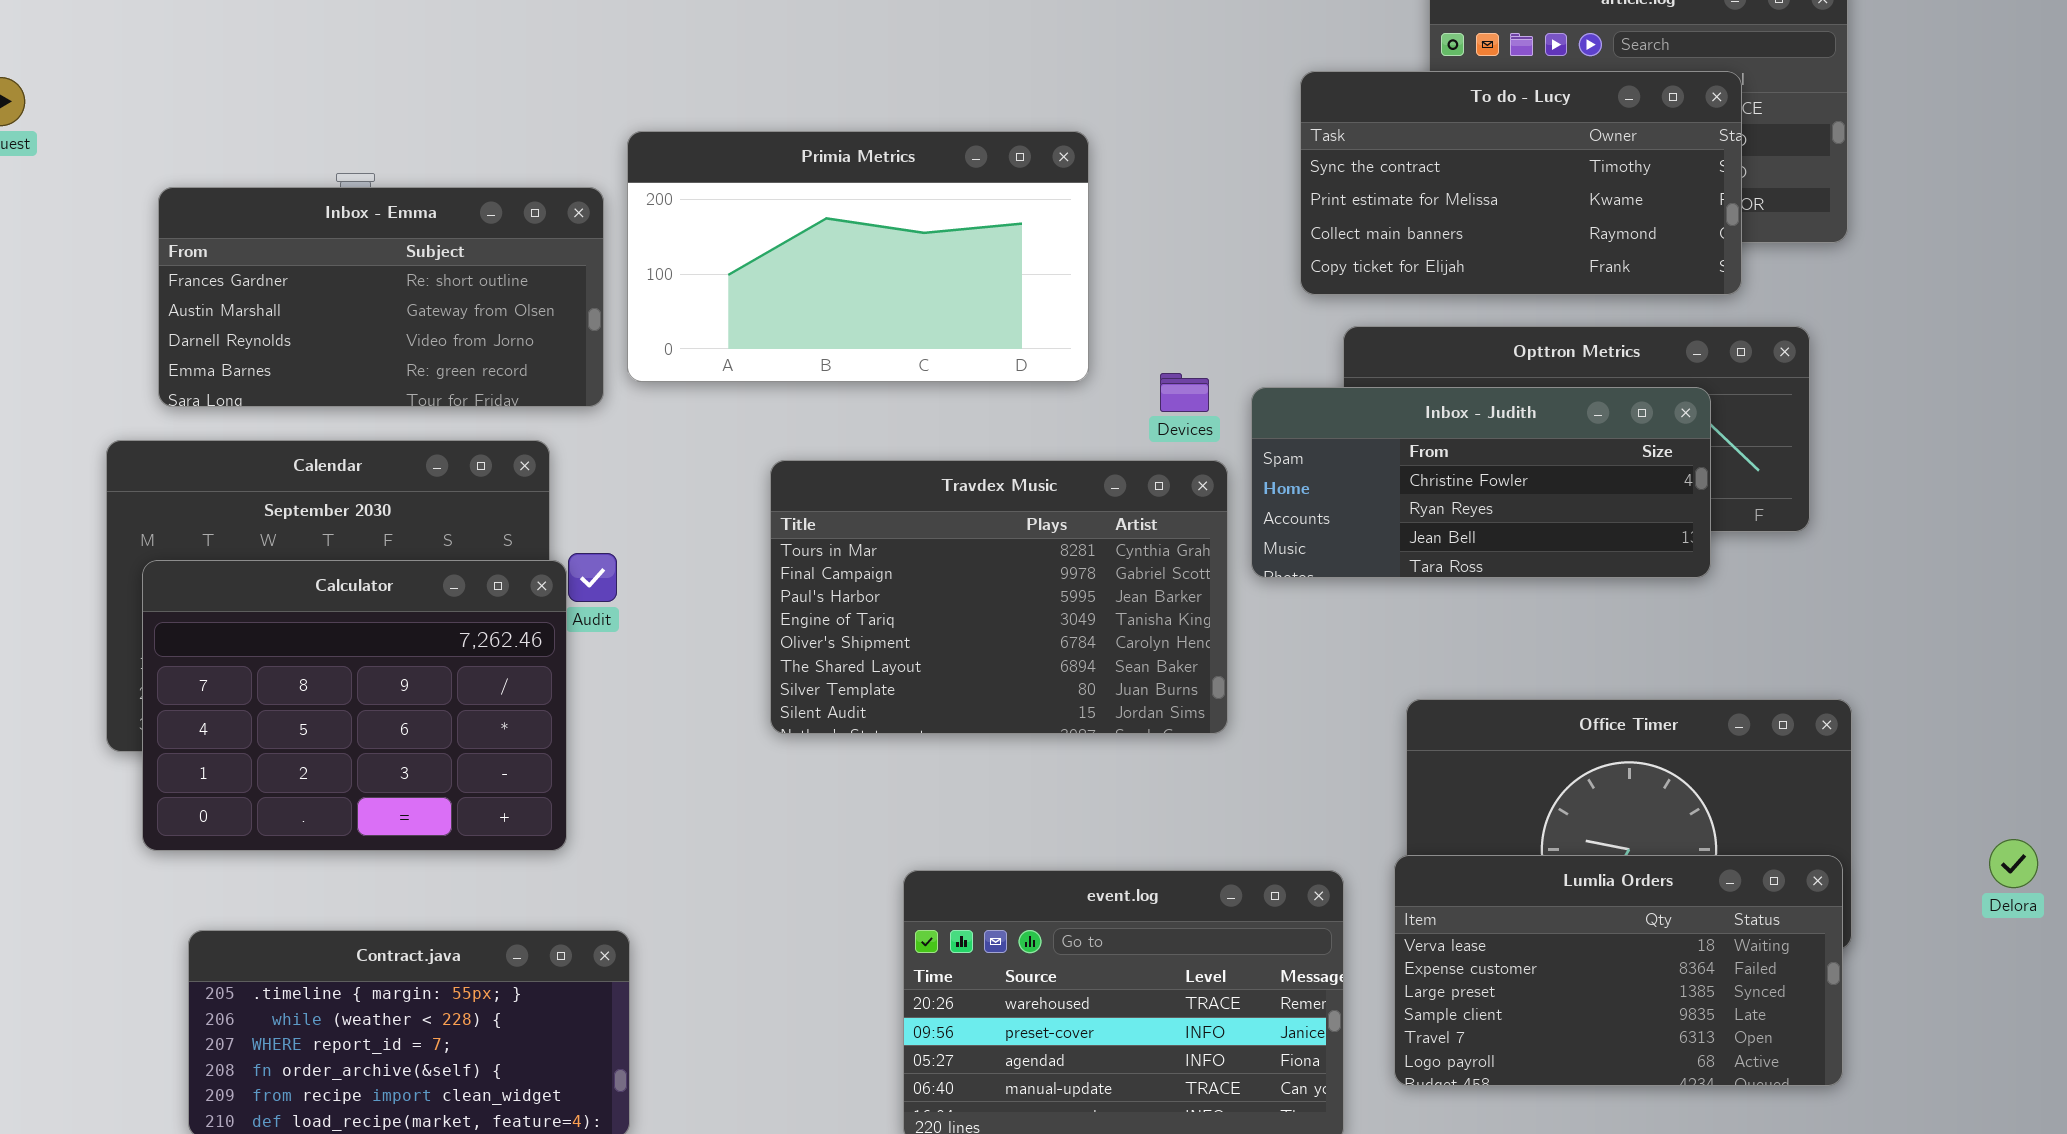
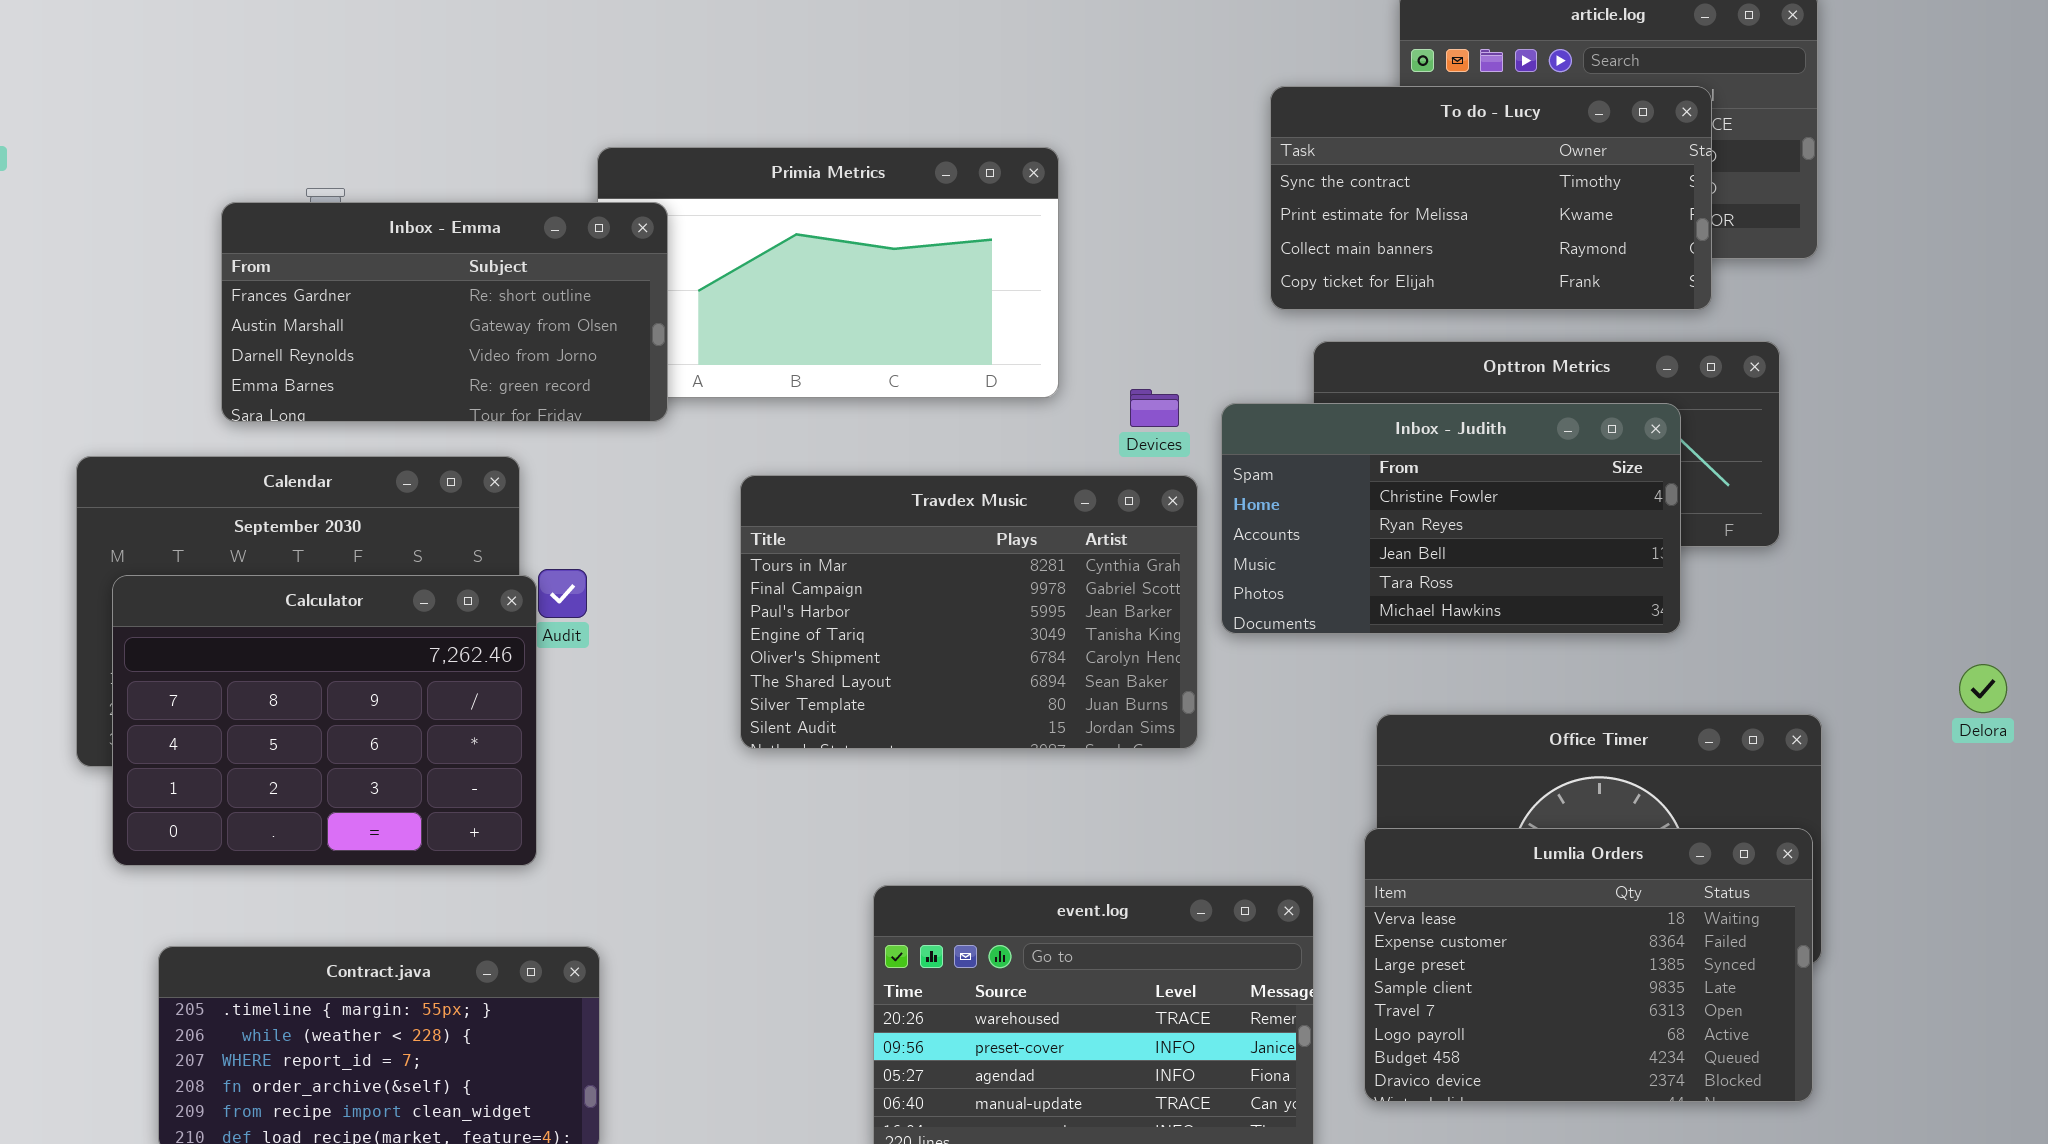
Inbox - Emma: [158,187,604,407] -> [221,202,668,422], moved
Inbox - Judith: [1251,387,1711,578] -> [1221,403,1681,634], resized
Delora: [1989,839,2038,888] -> [1959,664,2007,713], moved
Lumlia Orders: [1394,855,1843,1086] -> [1364,828,1813,1102], resized

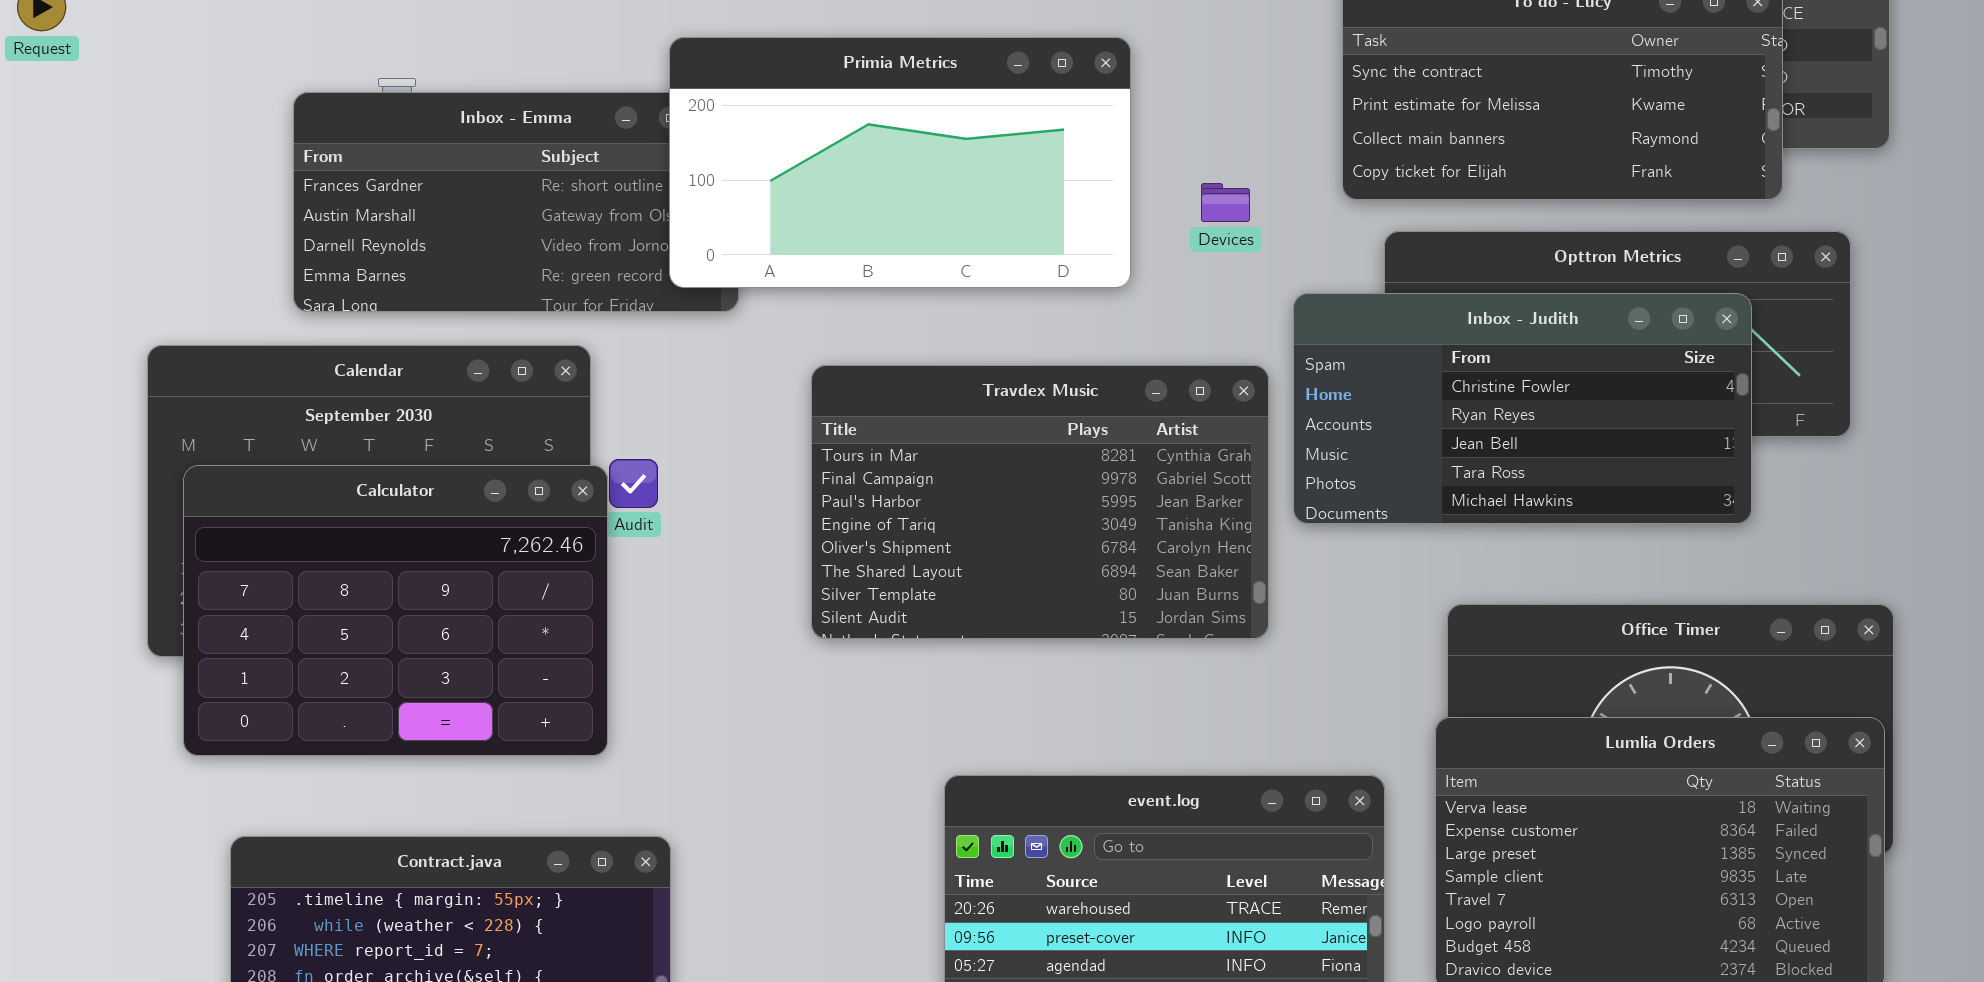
Primia Metrics: [597,147,1059,398] -> [669,37,1131,288], raised
Devices: [1130,389,1179,427] -> [1201,183,1250,222], moved

